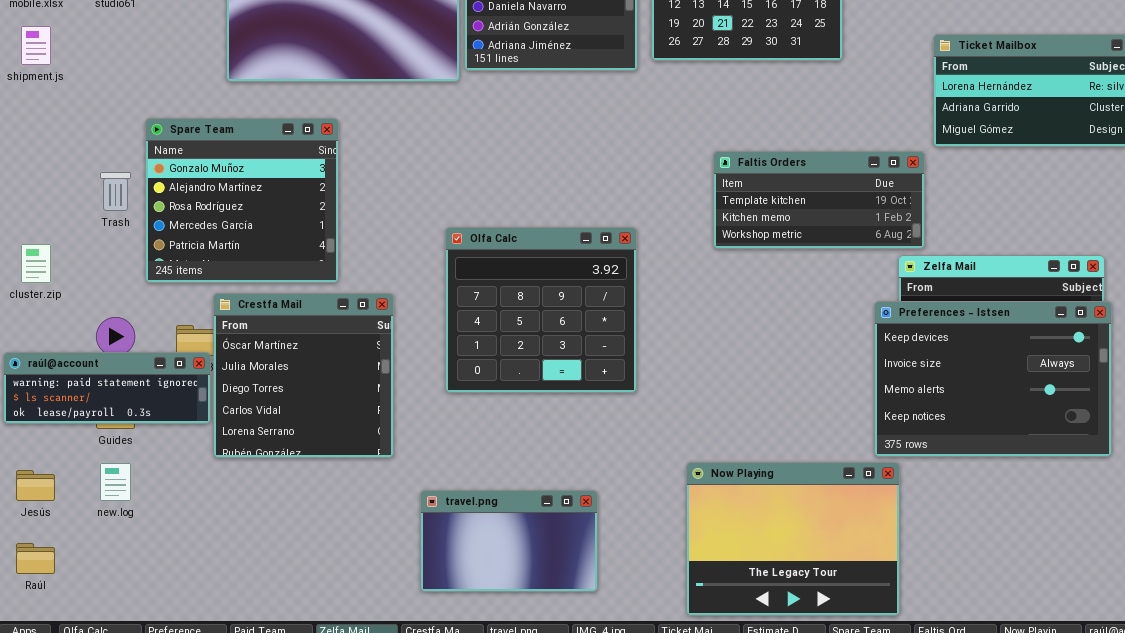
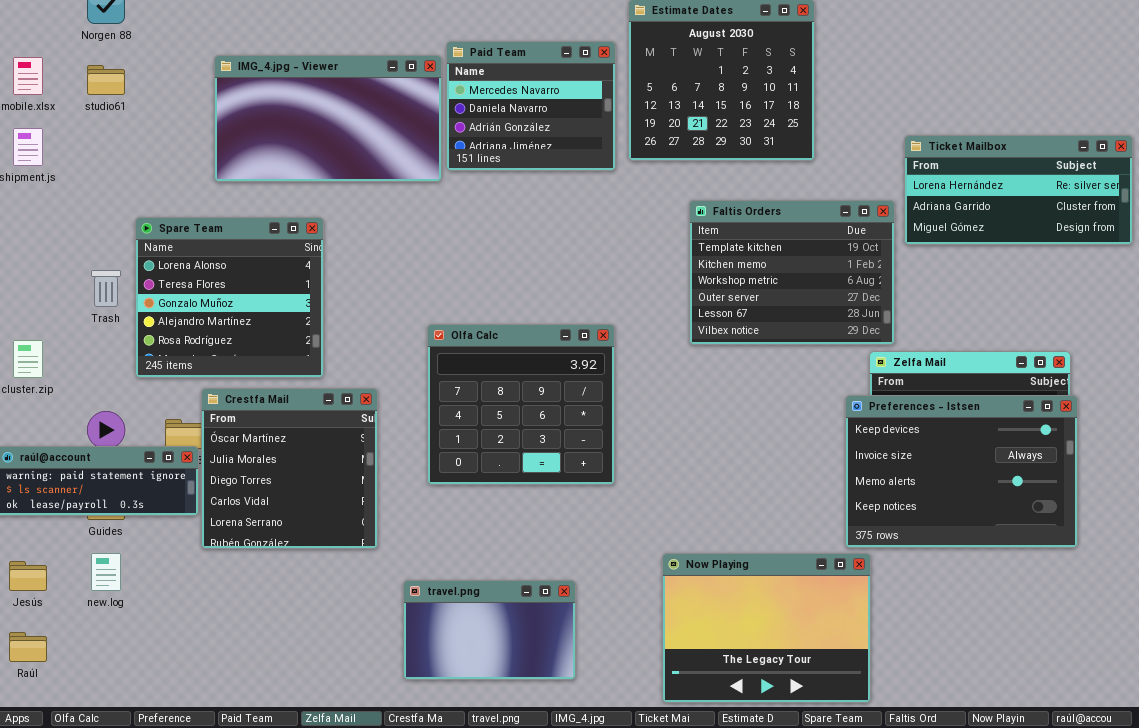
Spare Team: [145,118,339,283] -> [135,217,324,378], scrolled up 2 rows
Faltis Orders: [713,151,925,249] -> [689,200,895,345], resized

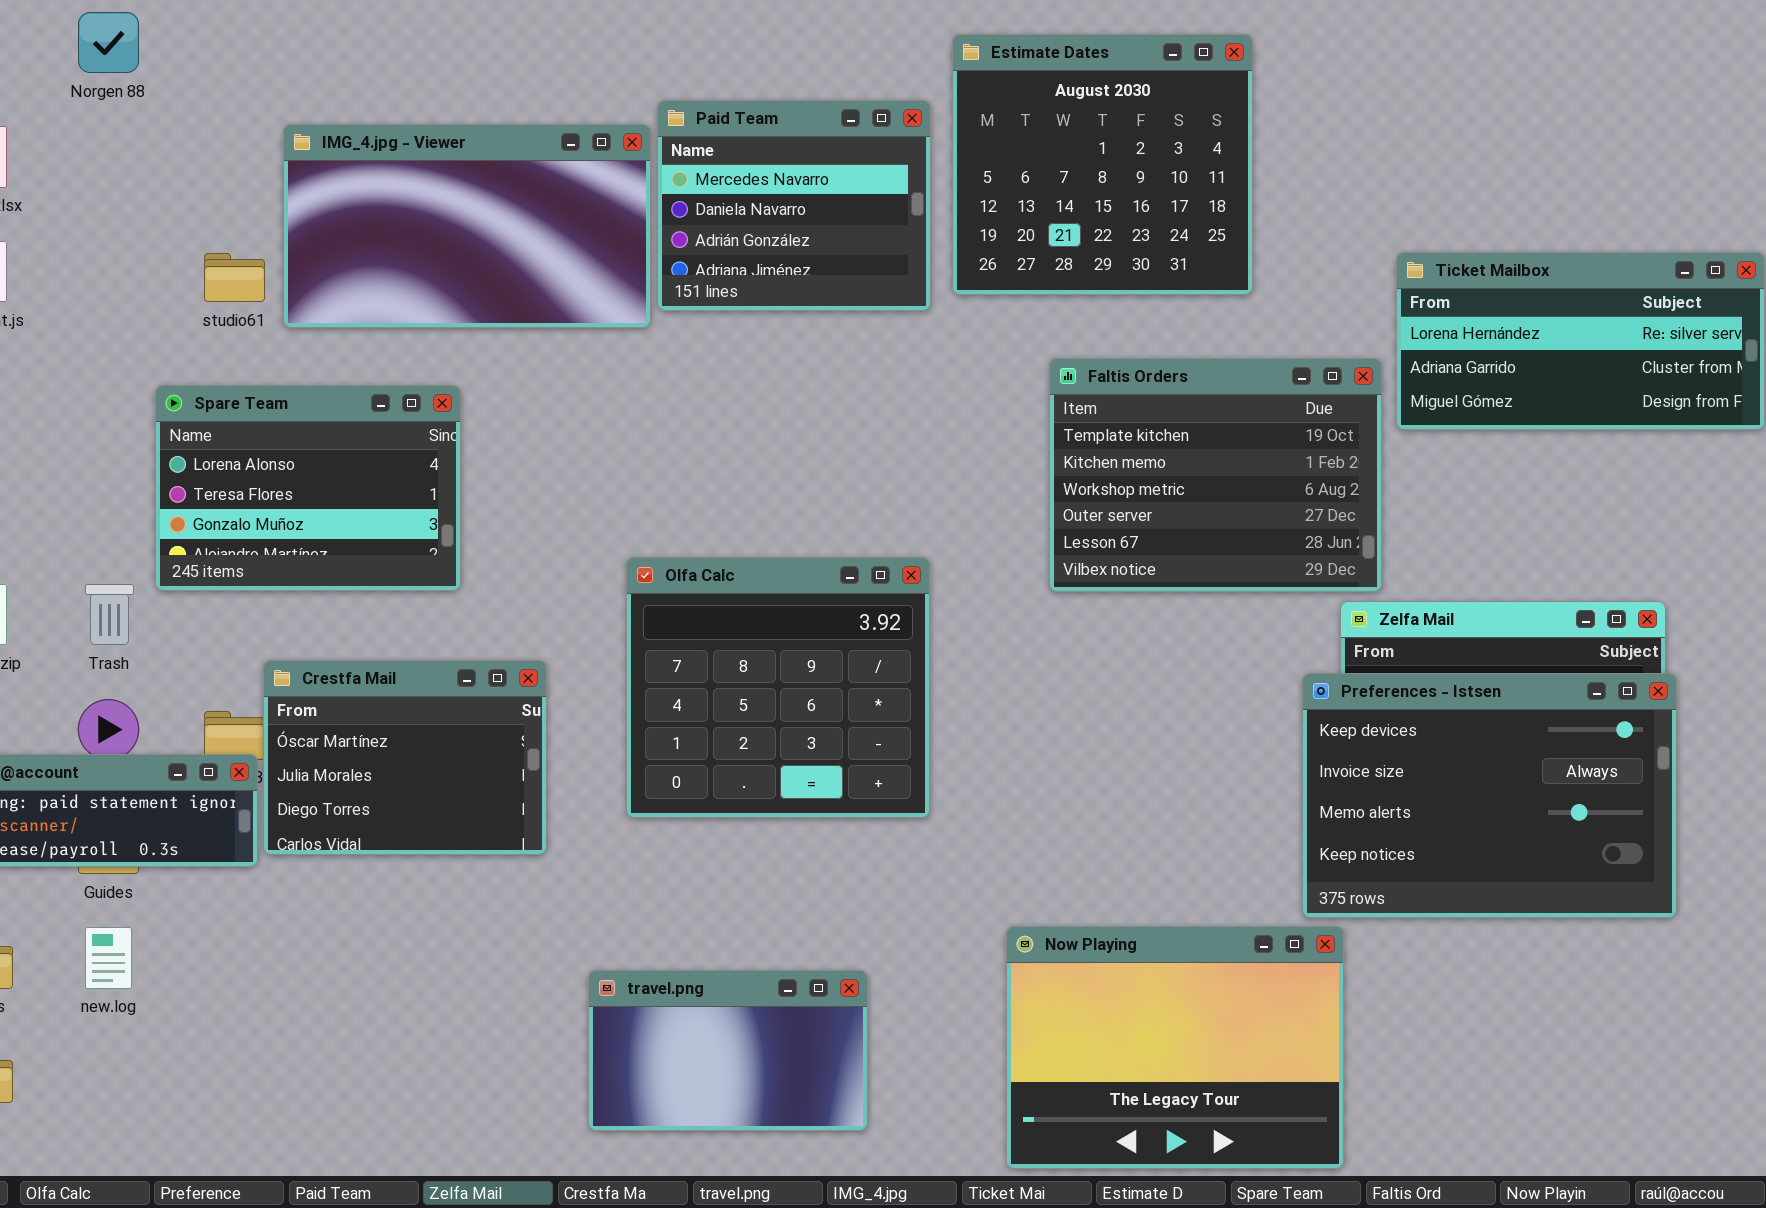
studio61: [87,65,125,95] -> [204,253,265,302], moved
Spare Team: [135,217,324,378] -> [155,385,461,591], resized
Trash: [91,270,121,307] -> [85,584,134,645], moved
Crestfa Mail: [201,388,378,549] -> [263,660,547,855], resized

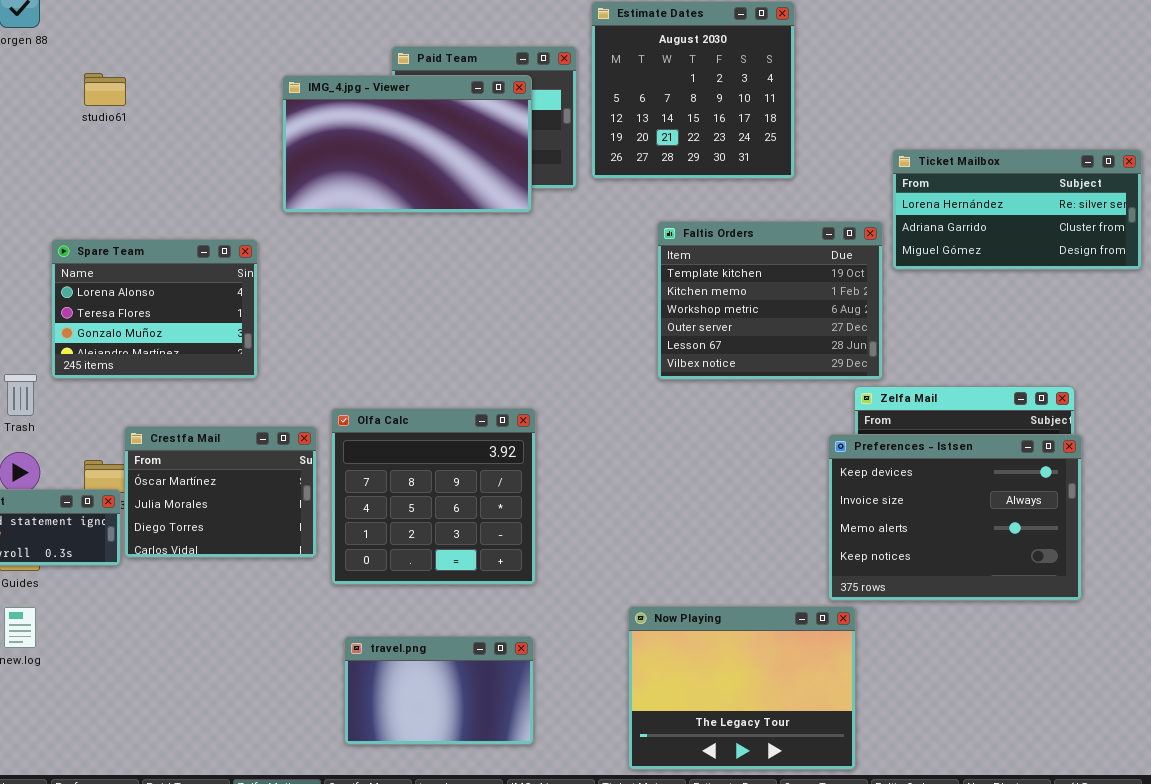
IMG_4.jpg - Viewer: [283,124,651,328] -> [282,75,532,213], moved
studio61: [204,253,265,302] -> [84,73,126,106], moved
Olfa Calc: [626,557,930,818] -> [331,408,536,585], moved

